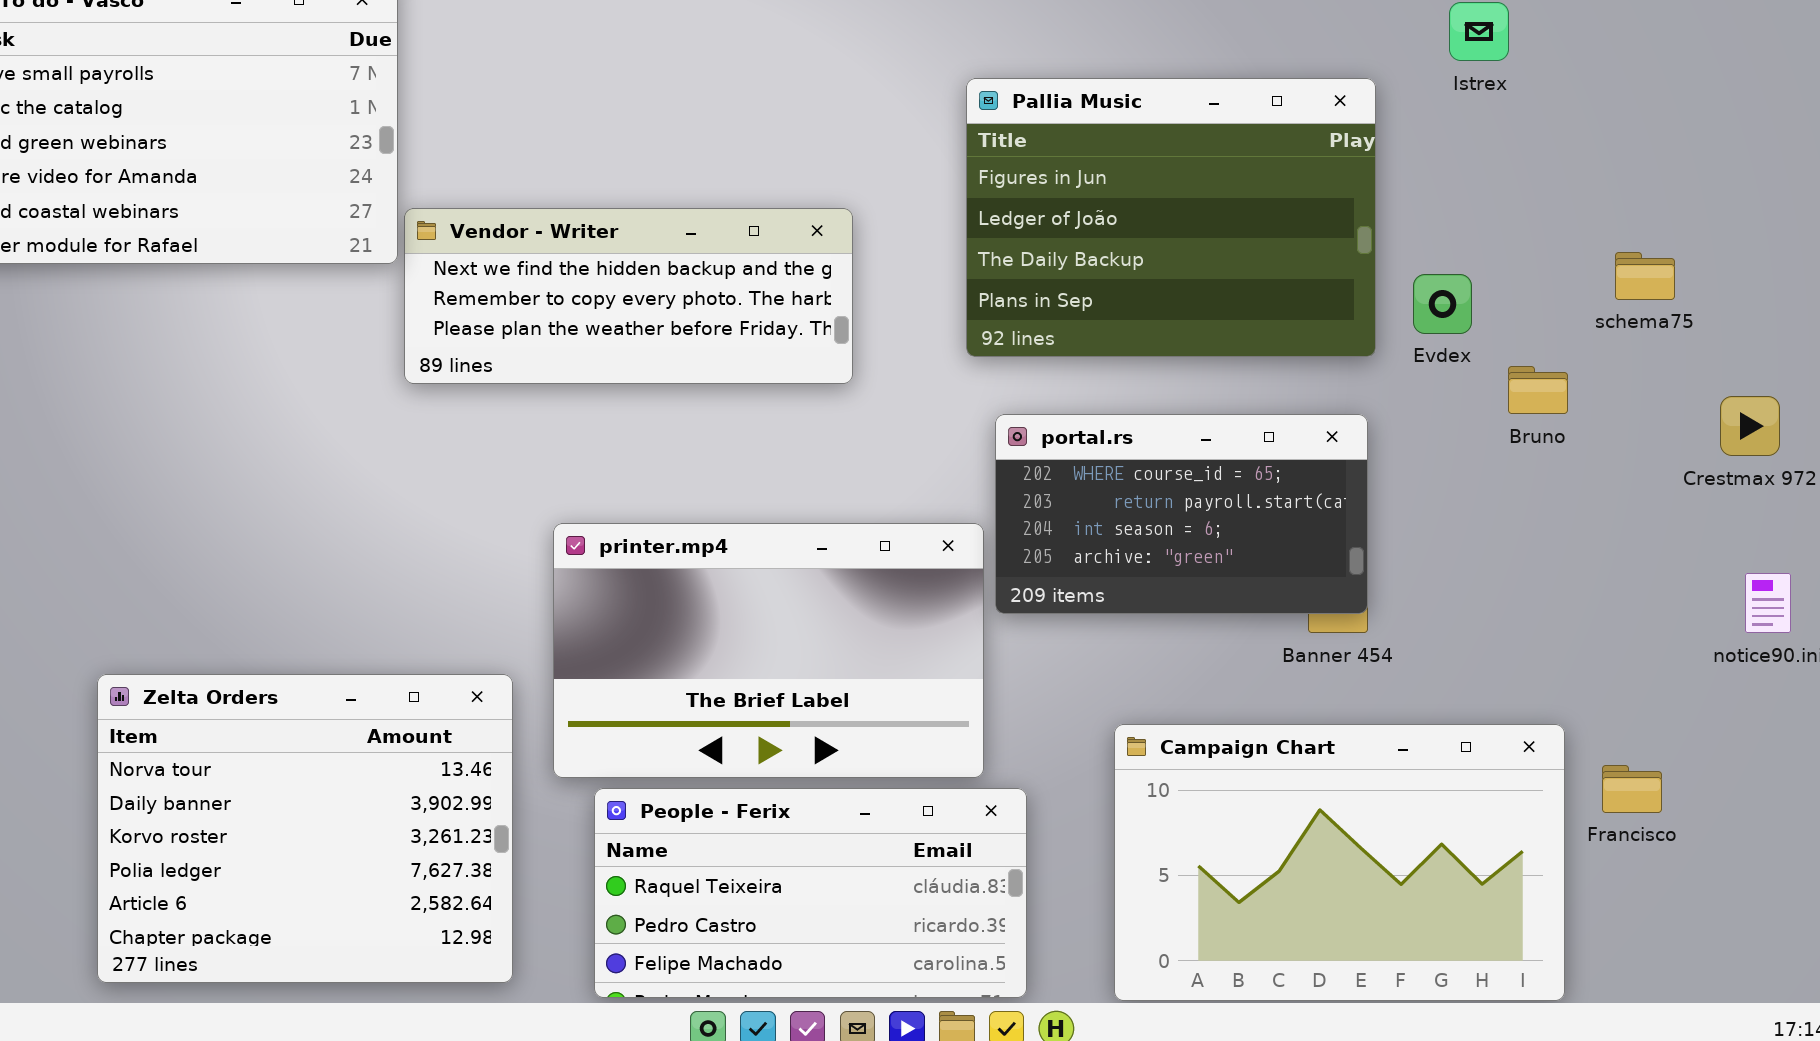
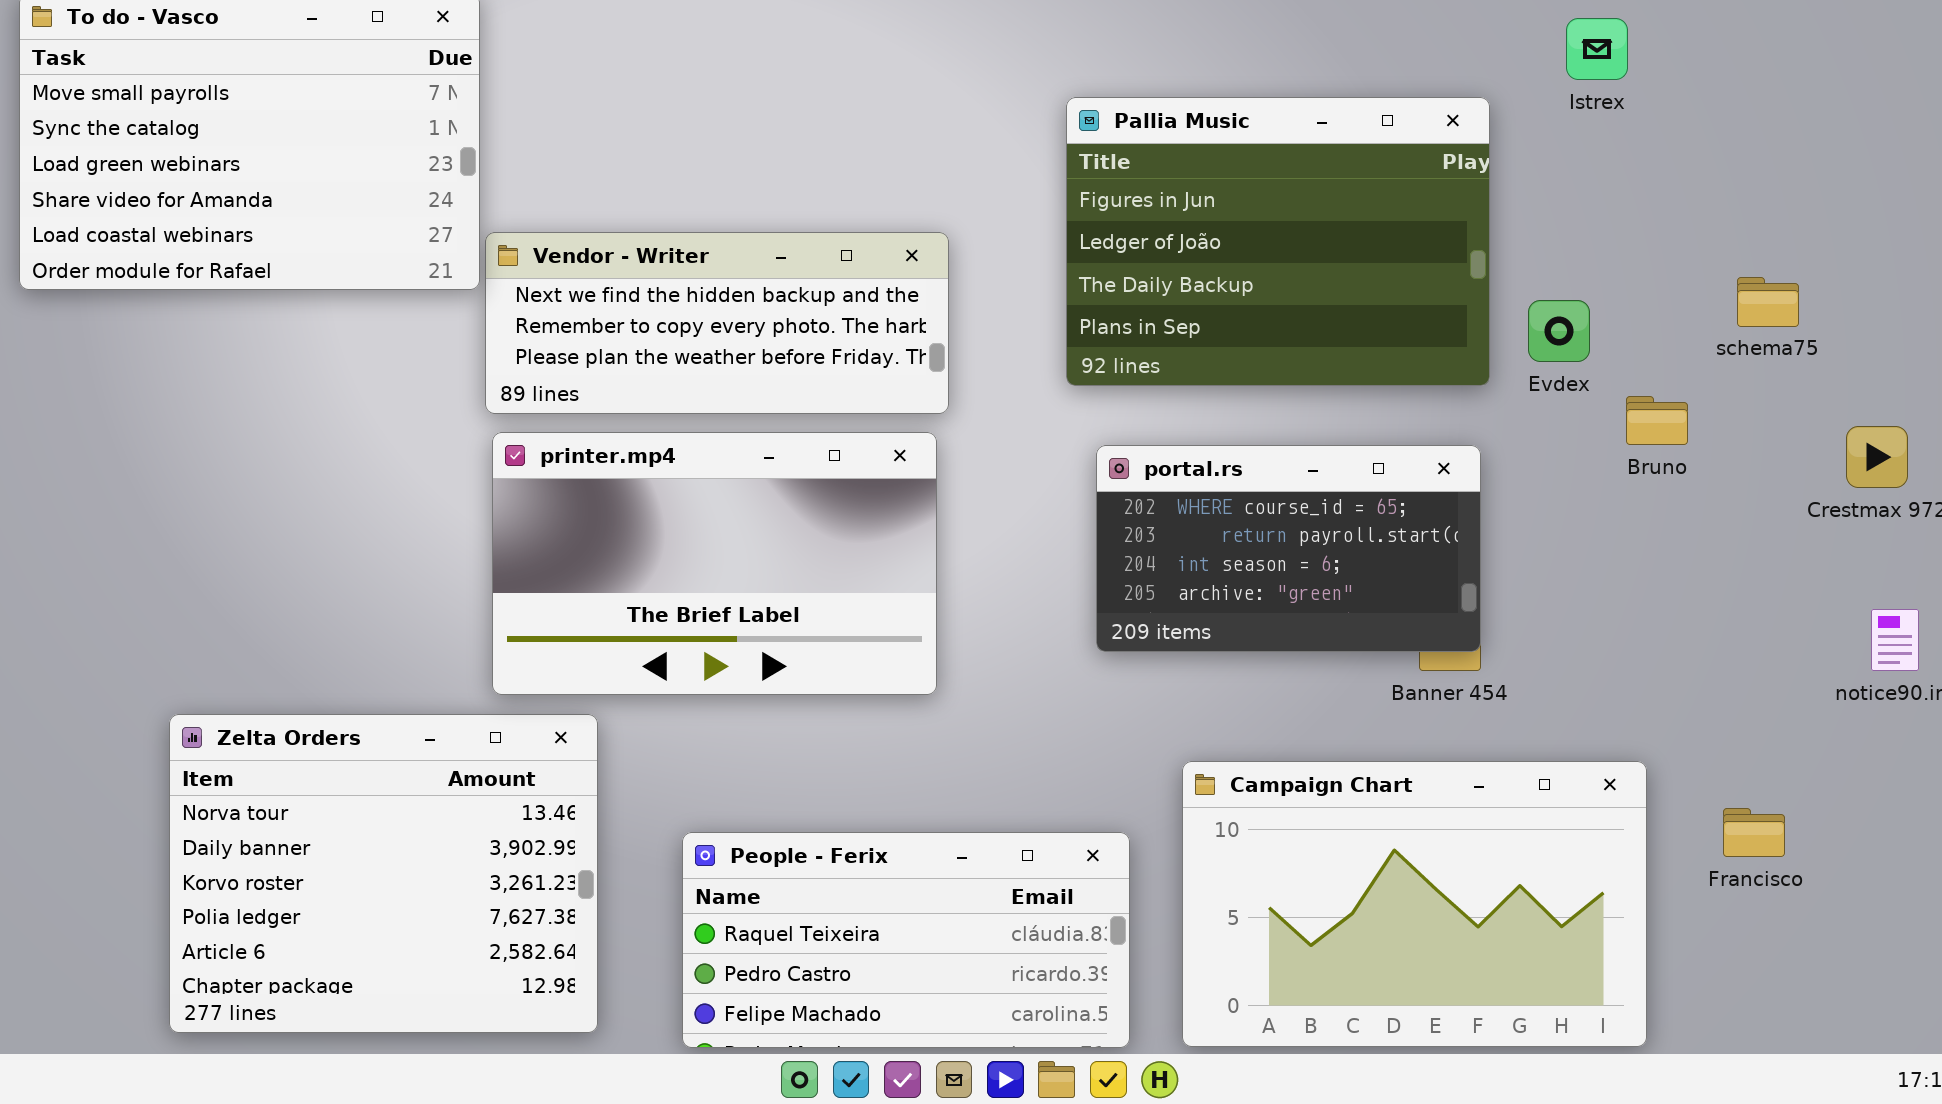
printer.mp4: [553,523,984,778] -> [492,432,937,695], moved
Campaign Chart: [1114,724,1565,1001] -> [1182,761,1647,1047], moved

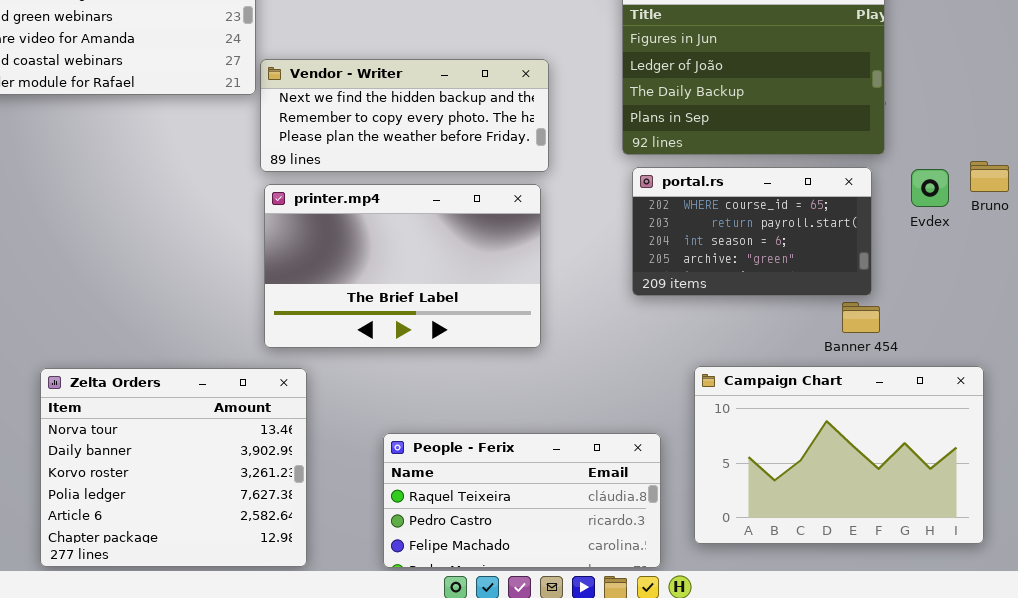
Evdex: [1528,300,1590,362] -> [911,169,949,207], moved
portal.rs: [1096,445,1481,652] -> [632,167,872,296], moved
Zelta Orders: [169,714,598,1033] -> [40,368,307,567], moved
Campaign Chart: [1182,761,1647,1047] -> [694,366,984,544], moved

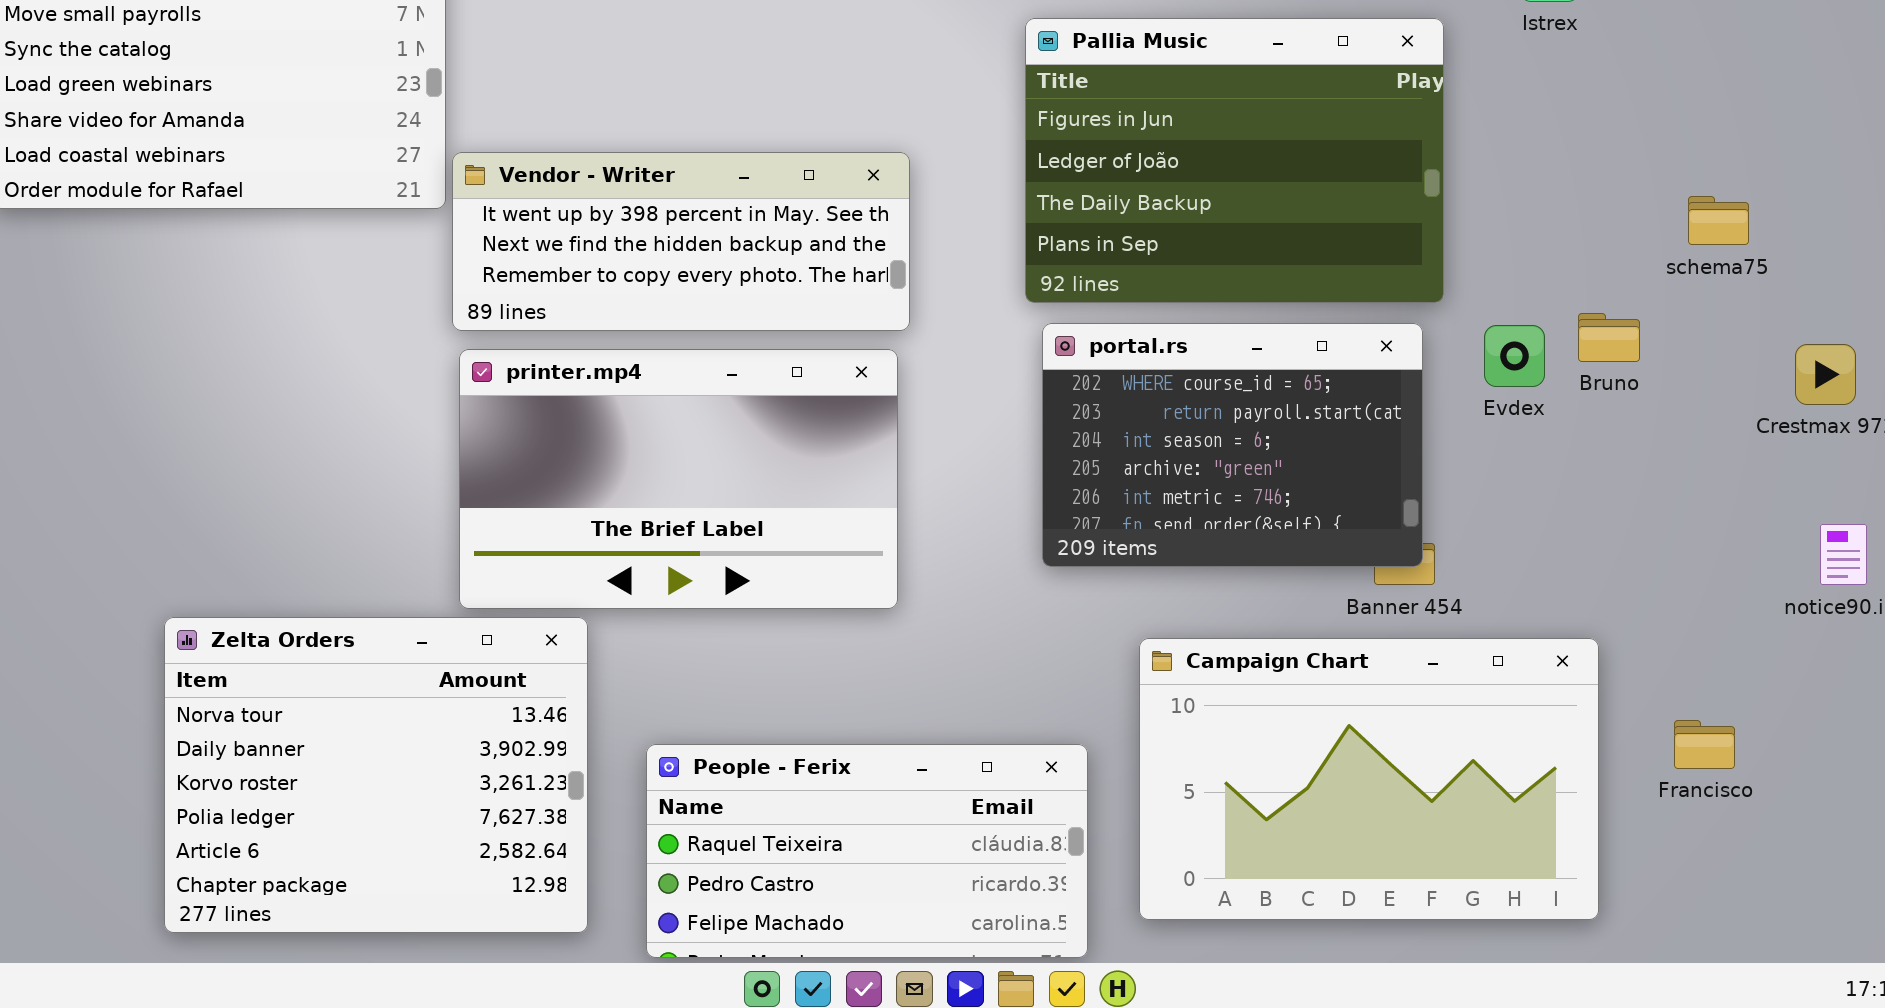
Vendor - Writer: [260,59,549,172] -> [452,152,910,331], scrolled up 1 row
portal.rs: [632,167,872,296] -> [1042,323,1423,567], resized
Zelta Orders: [40,368,307,567] -> [164,617,588,933], moved

